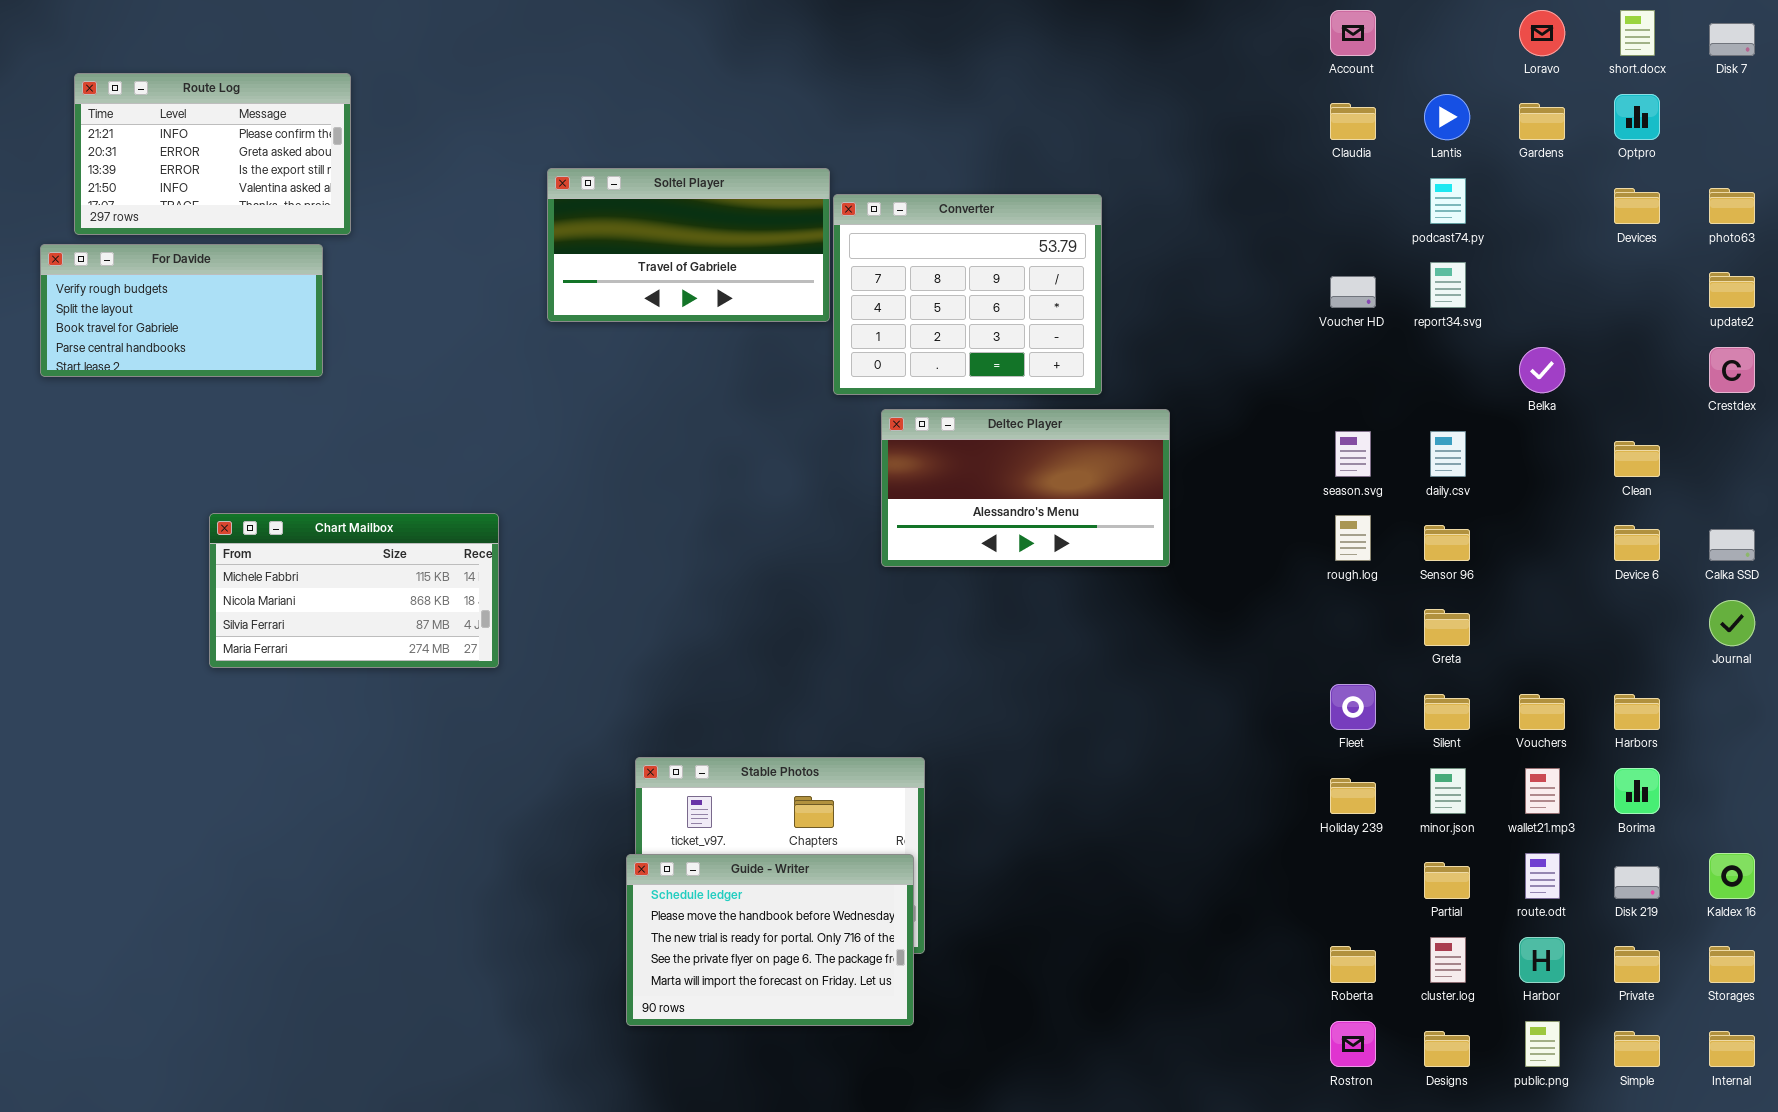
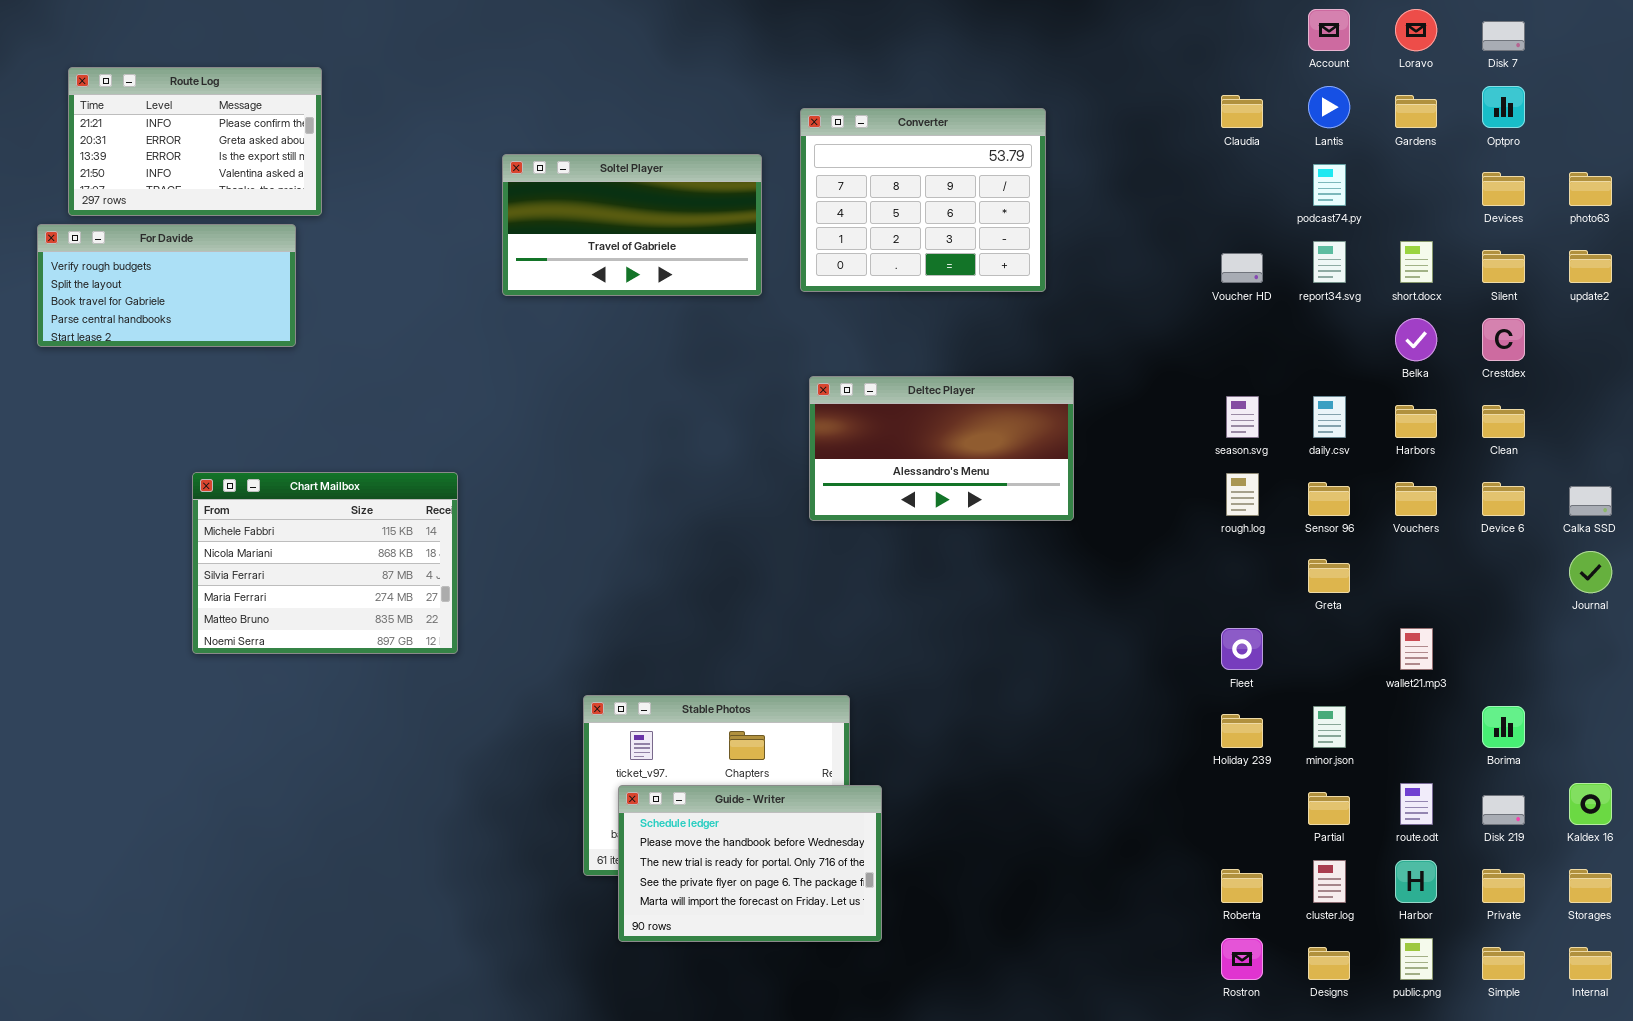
Account: [1330,10,1376,56] -> [1308,9,1350,51], moved
short.docx: [1620,10,1655,56] -> [1400,241,1433,283], moved
Disk 7: [1709,23,1755,56] -> [1482,21,1525,51], moved
Converter: [833,194,1102,395] -> [800,108,1046,292], moved
Crestdex: [1709,347,1755,393] -> [1482,318,1525,361], moved
Chart Mailbox: [209,513,499,668] -> [192,472,458,654], resized
Silent: [1424,694,1470,730] -> [1482,250,1525,283], moved
Vouchers: [1519,694,1565,730] -> [1395,482,1437,516], moved
Harbors: [1614,694,1660,730] -> [1395,405,1437,438], moved
wallet21.mp3: [1525,768,1560,814] -> [1400,628,1433,670], moved
Guide - Writer: [626,854,914,1026] -> [618,785,882,942], moved

